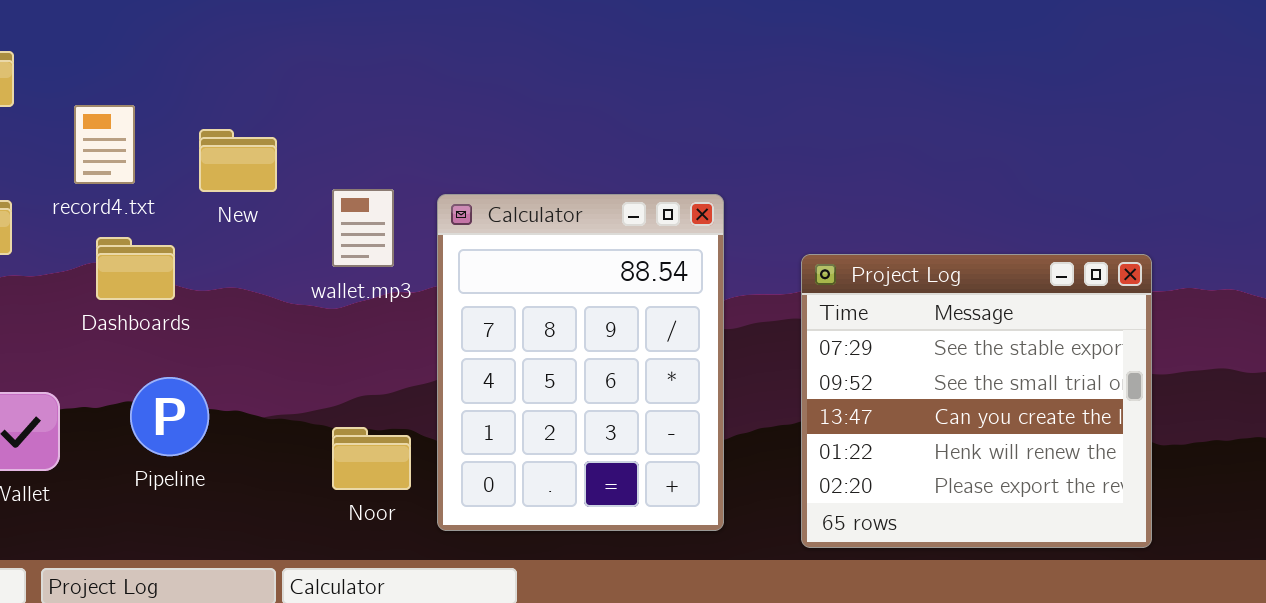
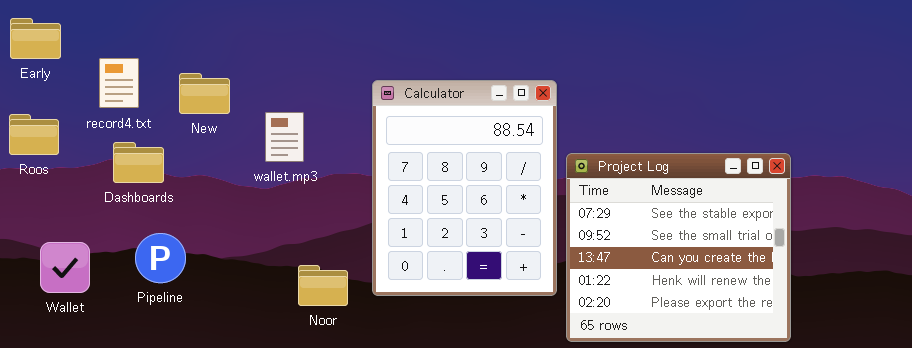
Calculator: [437,194,724,531] -> [372,80,557,296], moved
Noor: [332,427,411,490] -> [298,265,348,306], moved

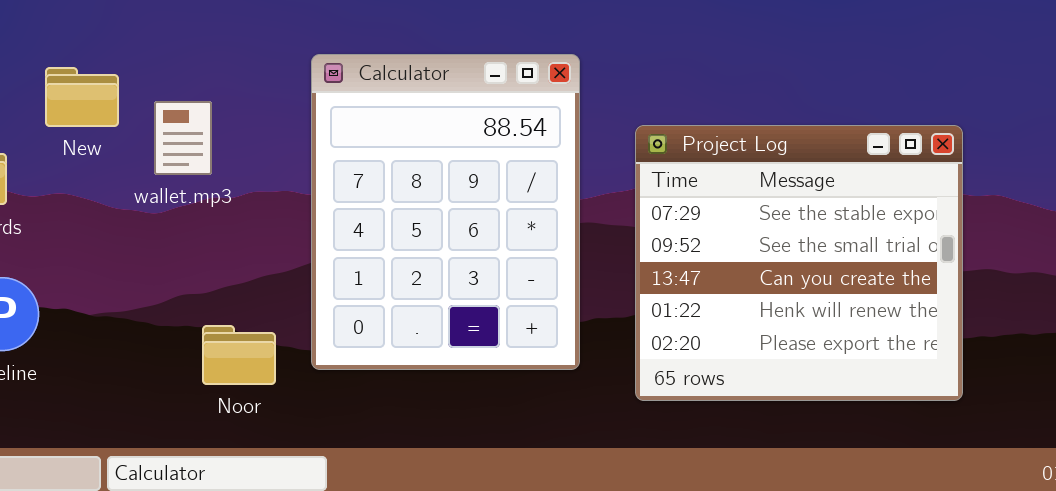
New: [179,73,230,114] -> [45,67,119,127], moved
Project Log: [566,153,791,342] -> [635,125,963,401], moved

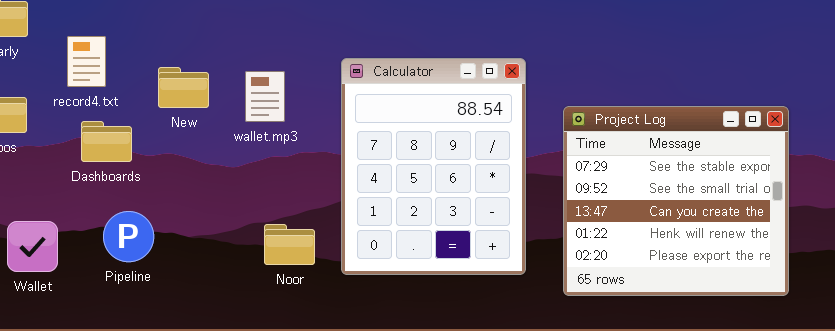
wallet.mp3: [154,101,212,175] -> [245,71,285,122], moved
Noor: [202,325,276,385] -> [264,224,315,265], moved

